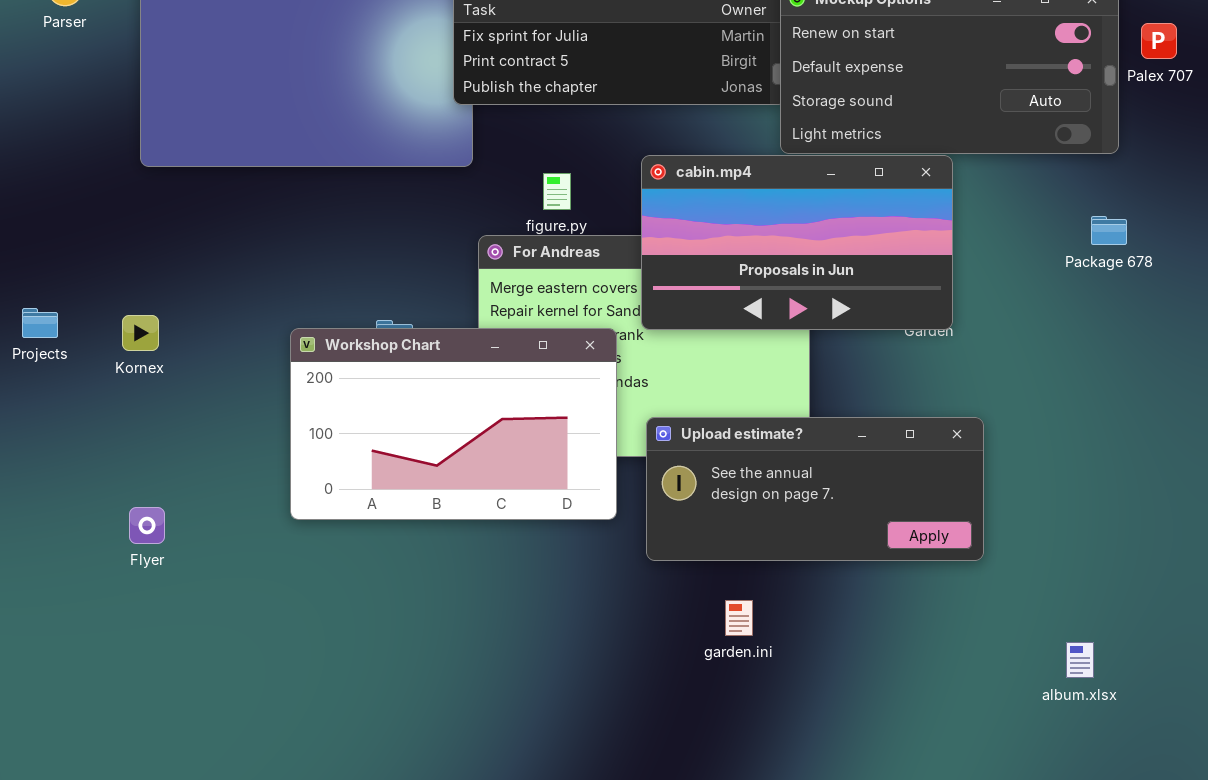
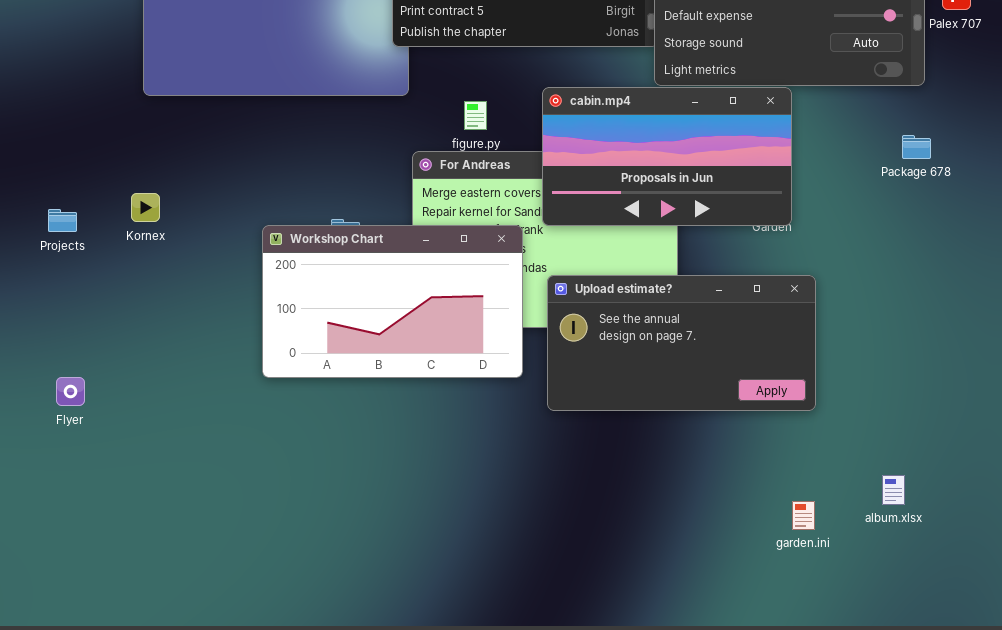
Kornex: [122,315,159,351] -> [131,193,160,222], moved
Upload estimate?: [646,417,984,561] -> [547,275,816,411], resized
Flyer: [129,507,165,544] -> [56,377,85,406], moved
garden.ini: [725,600,753,636] -> [792,501,815,530], moved

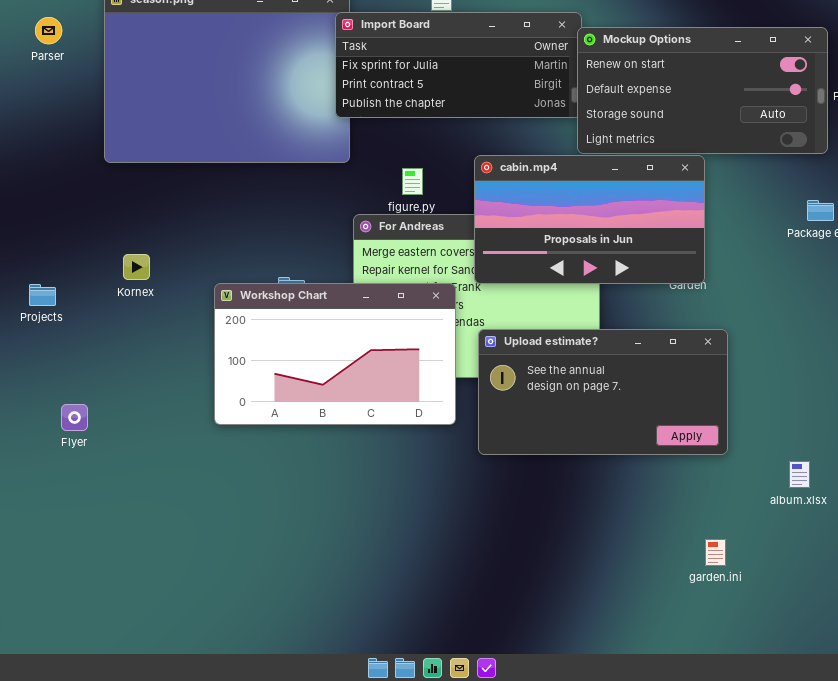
Kornex: [131,193,160,222] -> [123,254,150,280], moved
Projects: [48,209,77,232] -> [29,284,56,306], moved
Flyer: [56,377,85,406] -> [61,404,88,431], moved
album.xlsx: [882,475,905,505] -> [789,461,810,488], moved

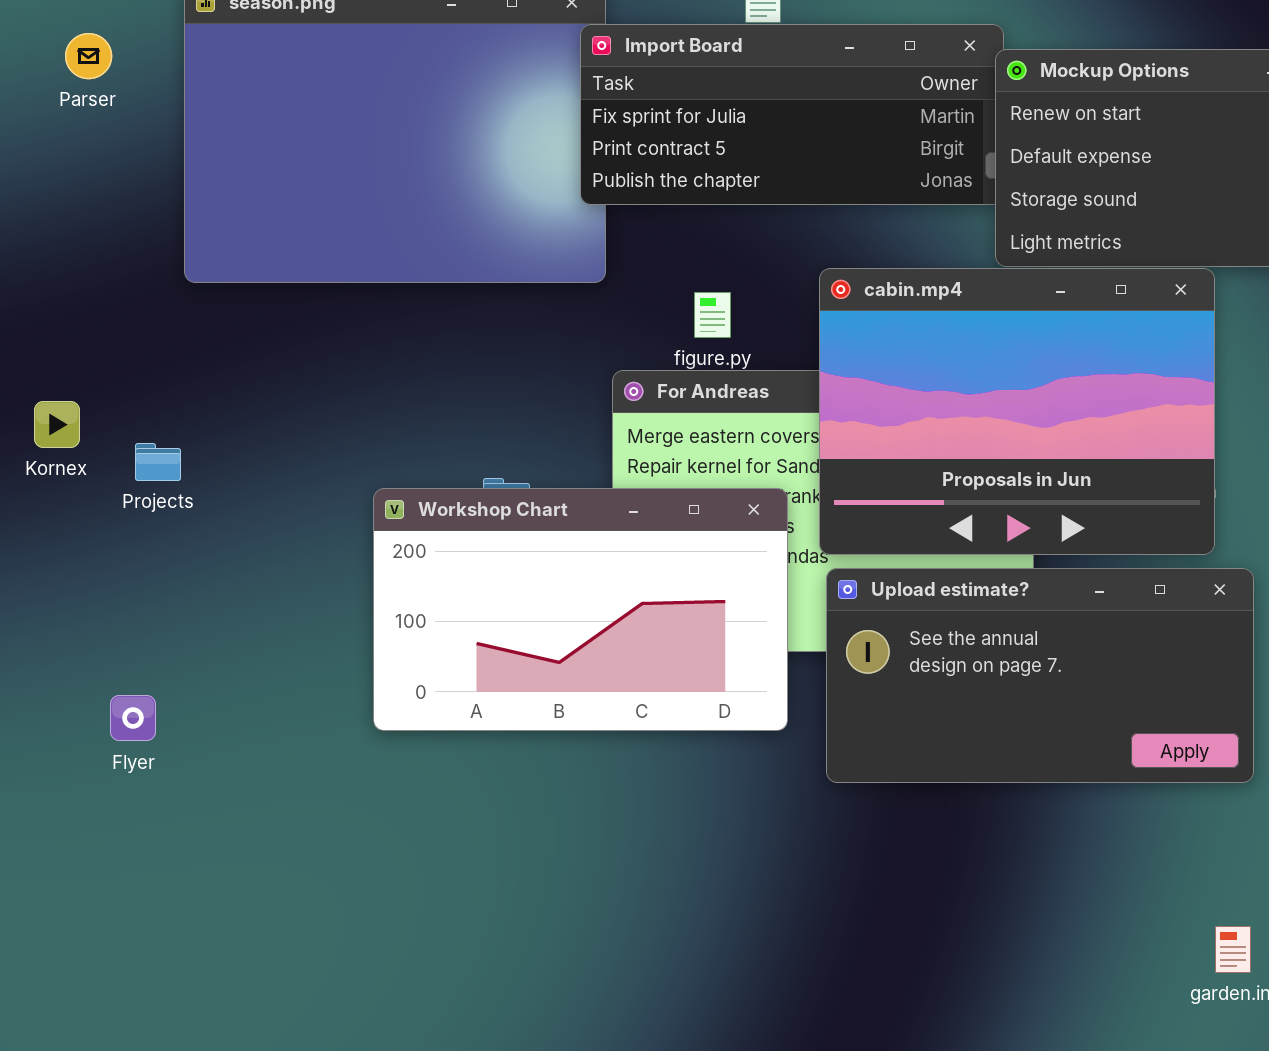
cabin.mp4: [474,155,705,284] -> [819,268,1215,555], resized
Kornex: [123,254,150,280] -> [34,401,80,448], moved
Projects: [29,284,56,306] -> [135,443,181,481], moved

